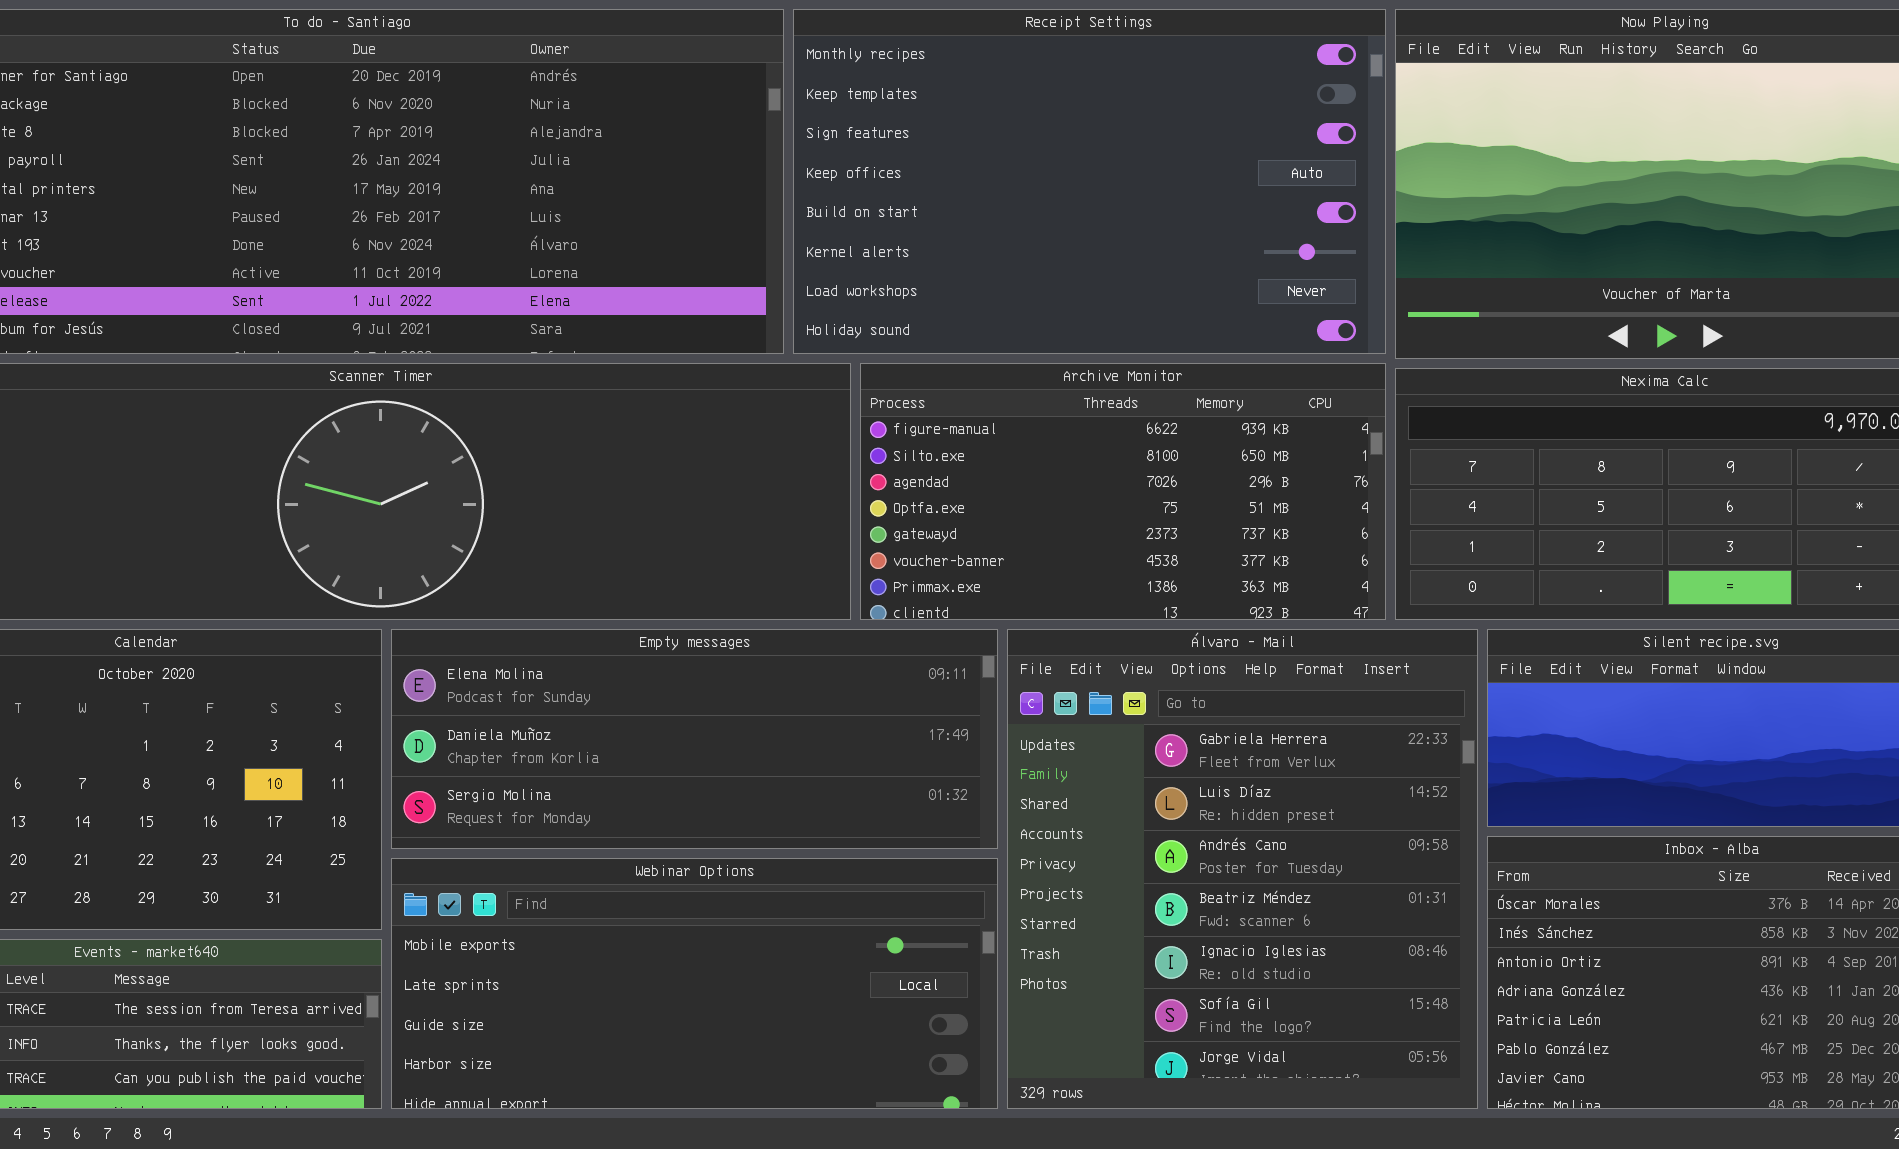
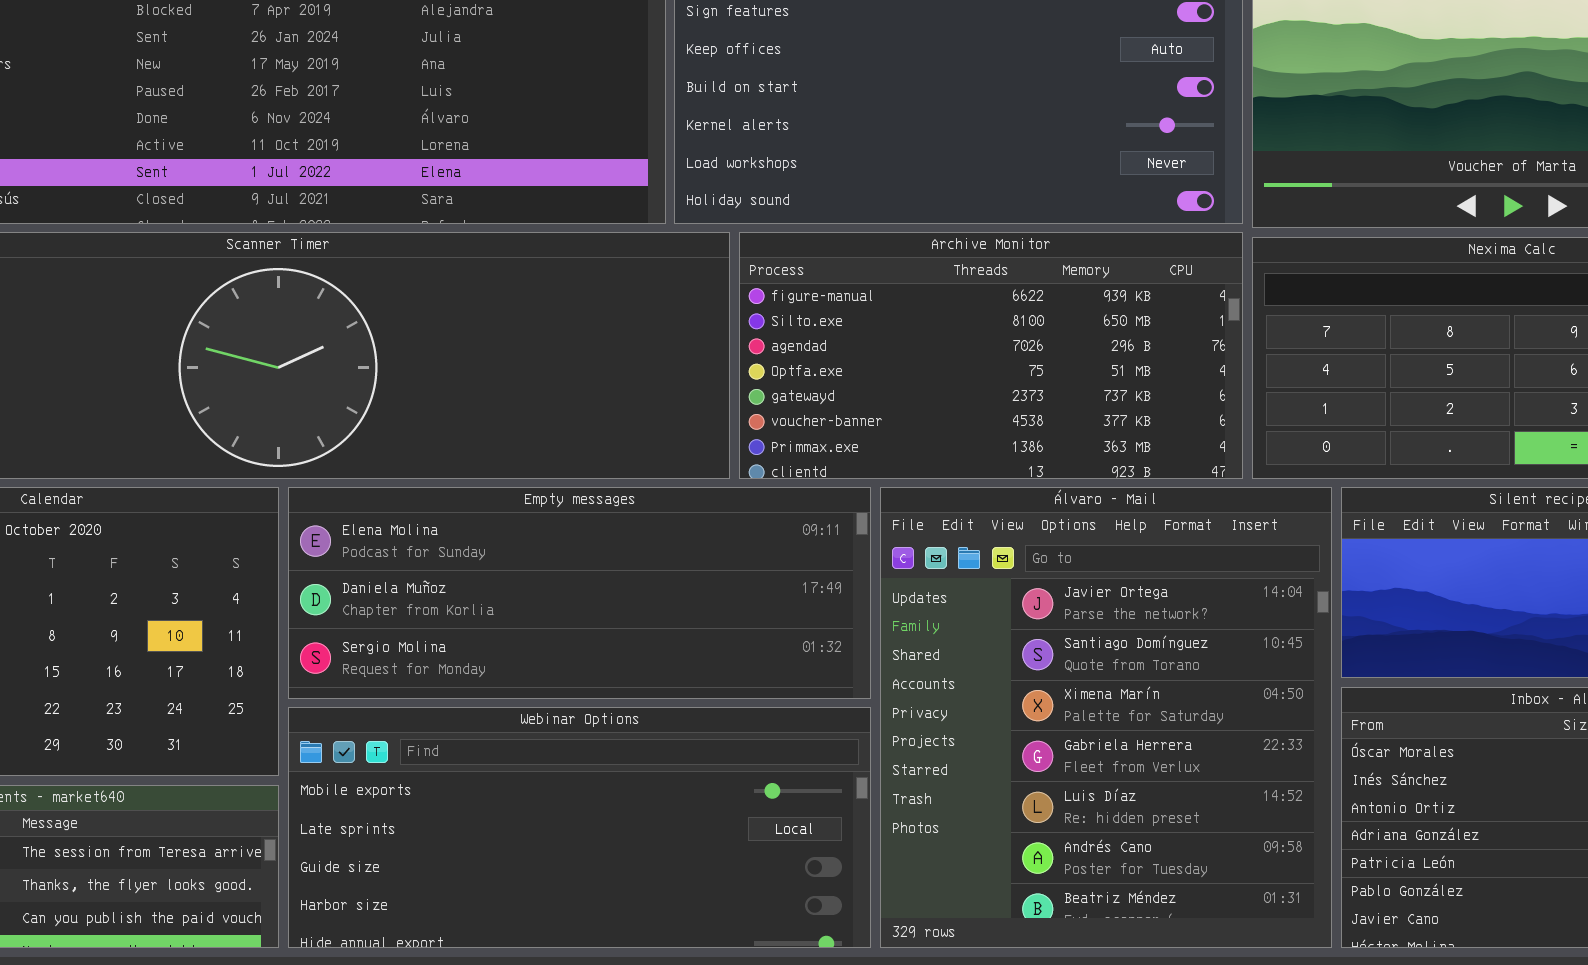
Álvaro - Mail: [1007,629,1478,1109] -> [880,487,1332,948], scrolled up 3 rows

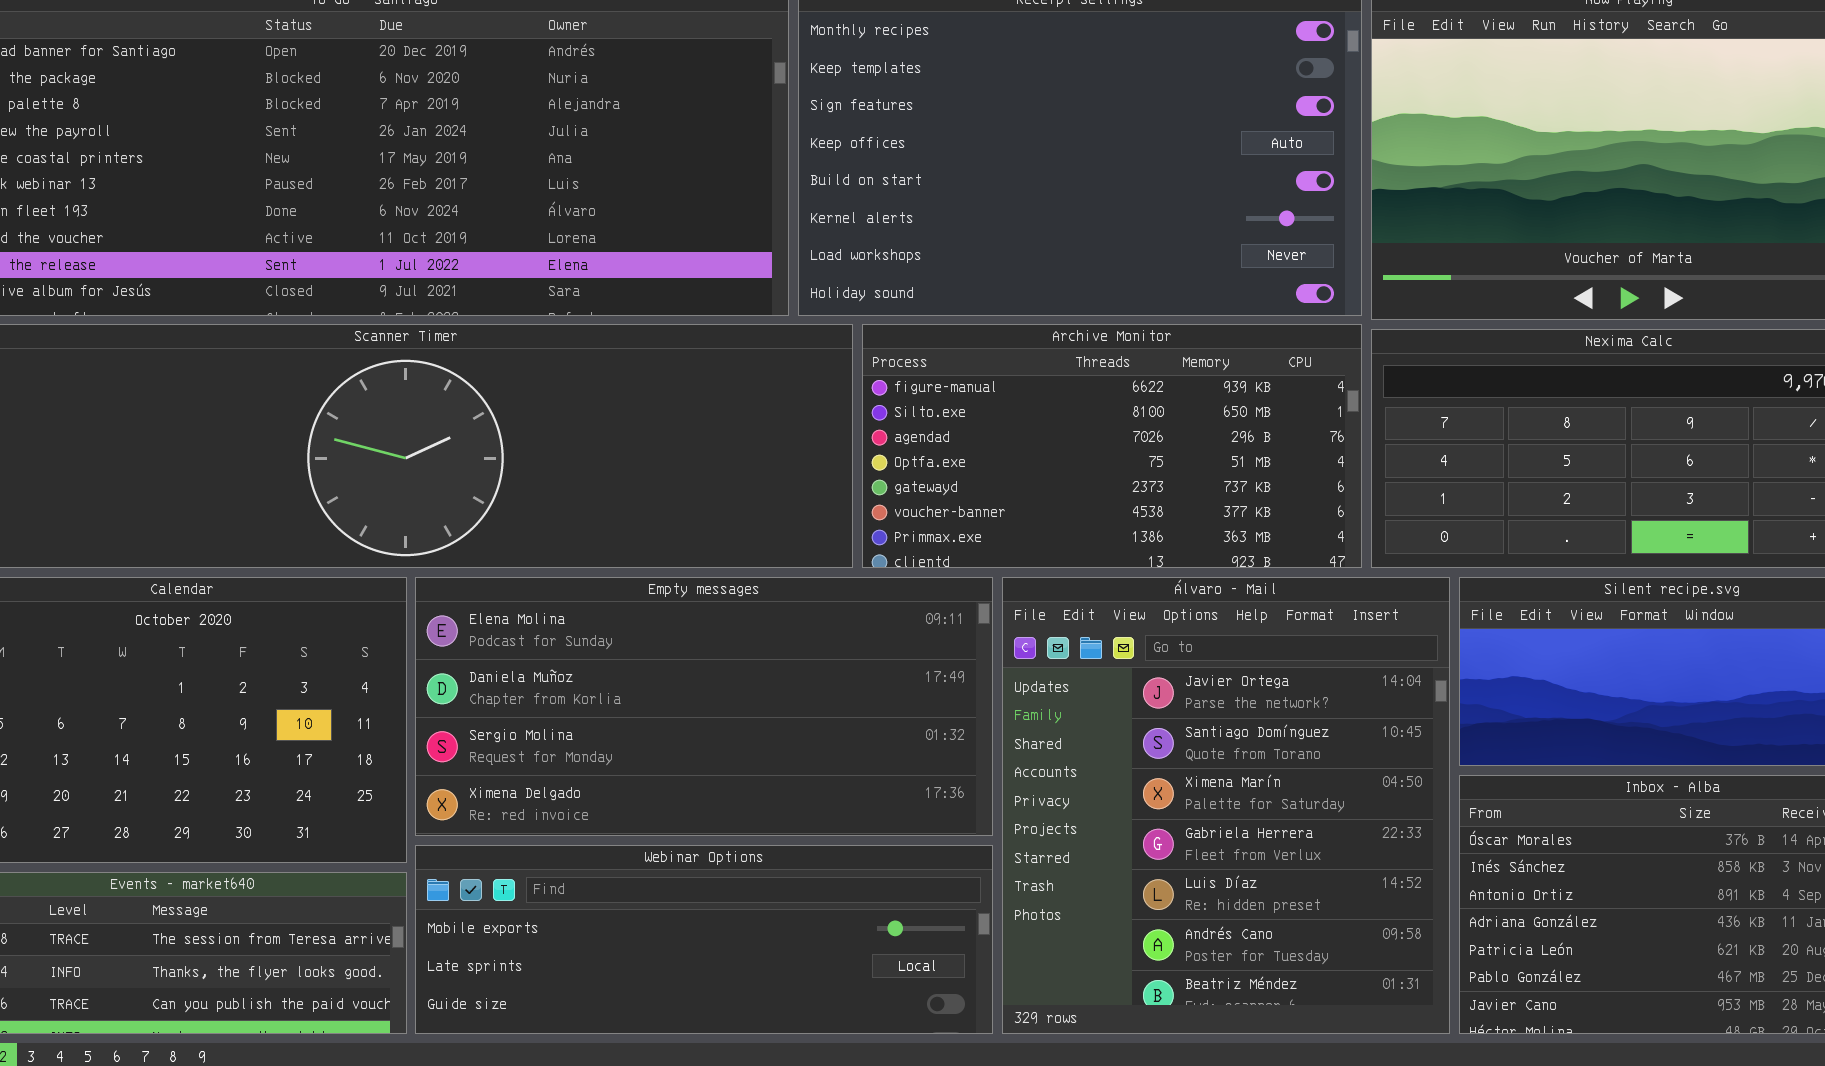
Empty messages: [288,487,871,699] -> [415,577,993,836], resized
Webinar Options: [288,707,871,948] -> [415,845,993,1034], resized

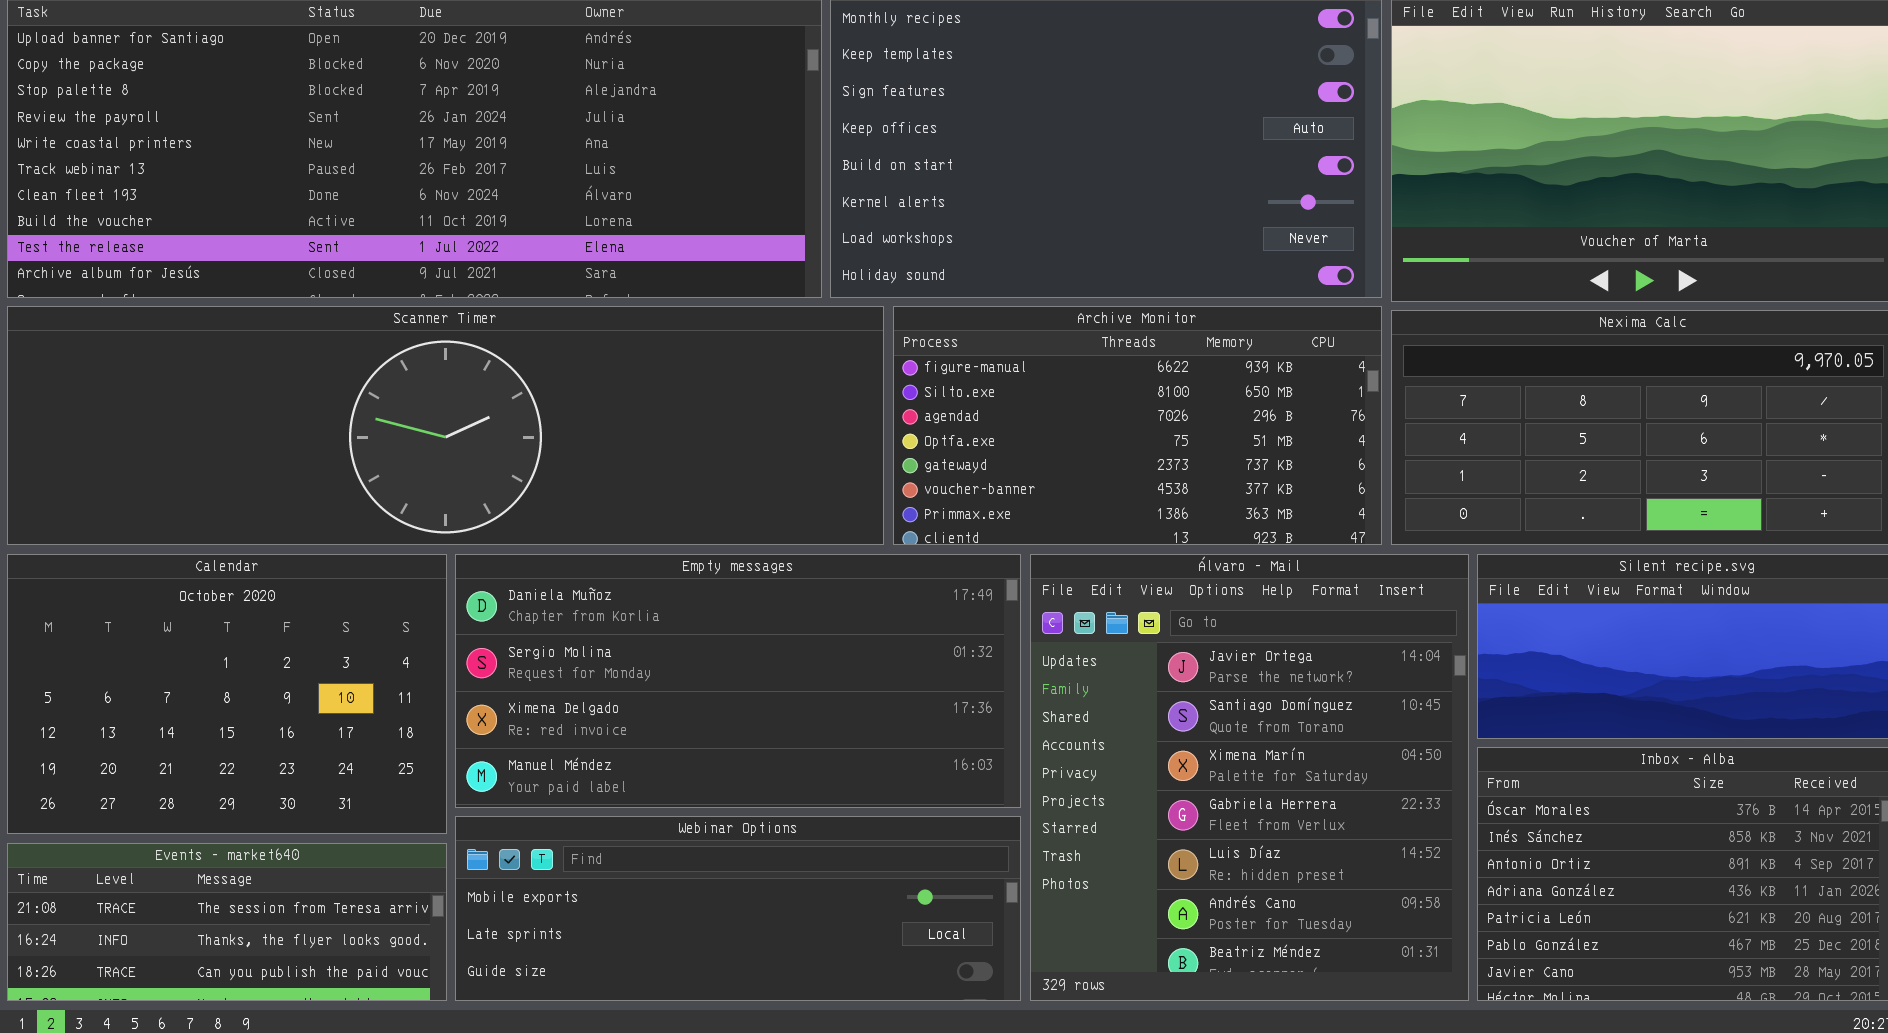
Empty messages: [415,577,993,836] -> [455,554,1021,808], scrolled down 1 row

